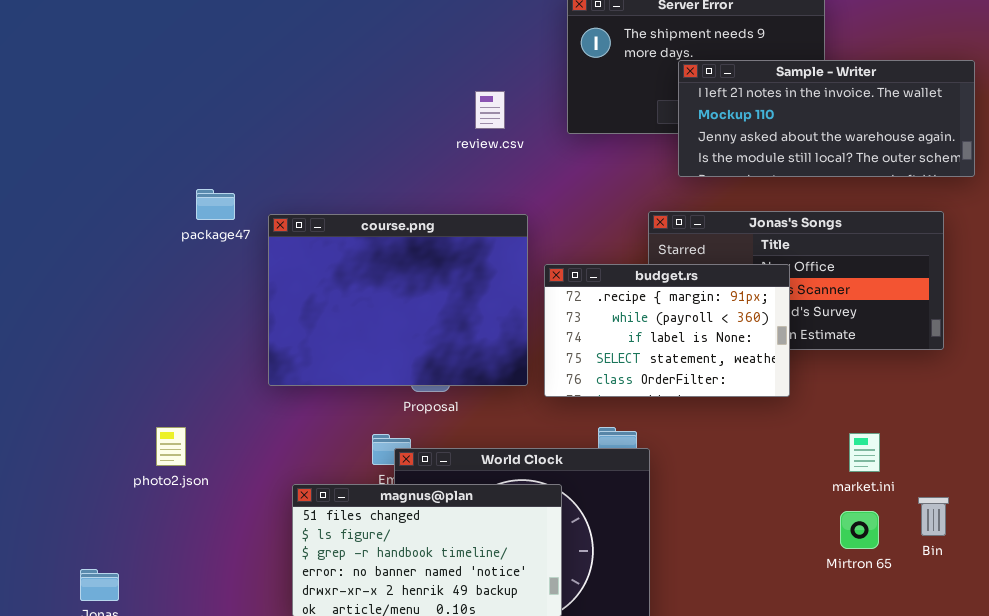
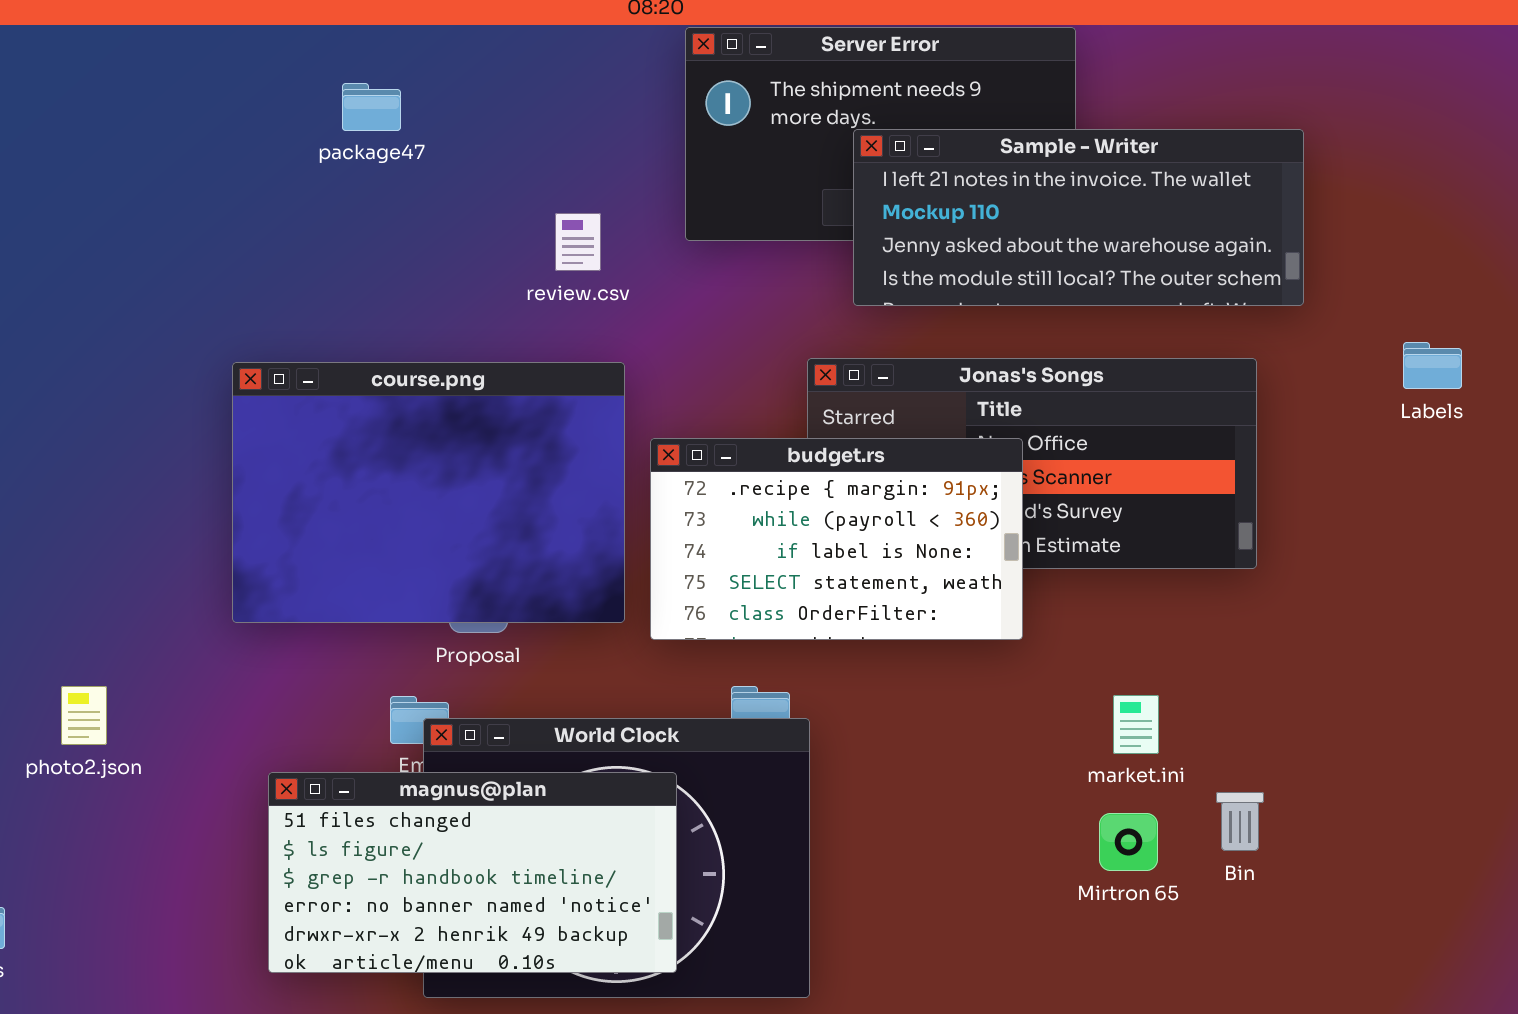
review.csv: [475,91,505,129] -> [555,213,601,271], moved
package47: [196,189,235,220] -> [342,83,401,131], moved

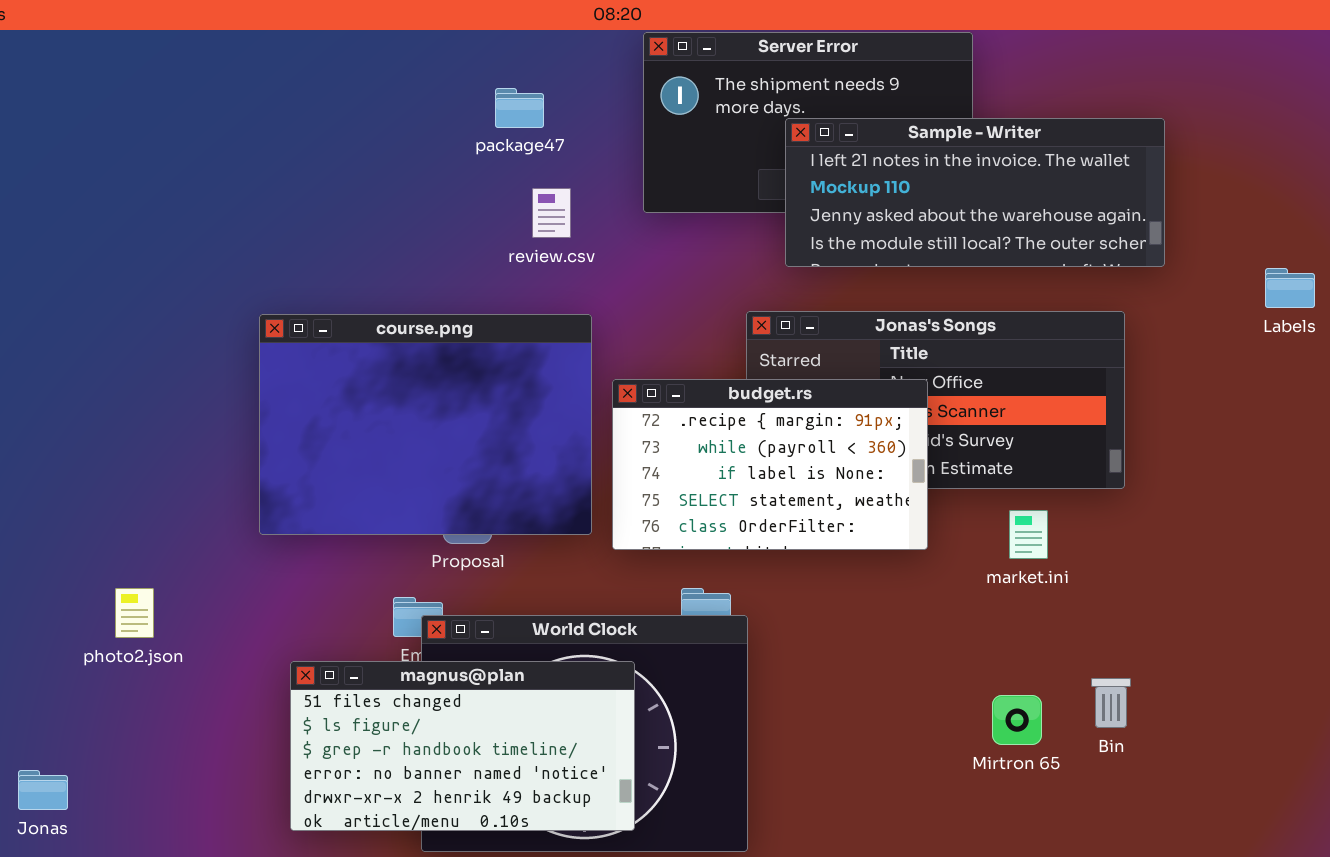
package47: [342,83,401,131] -> [495,88,544,128], moved
Labels: [1403,342,1462,389] -> [1265,268,1315,308], moved
market.ini: [1113,695,1159,754] -> [1009,510,1048,559], moved

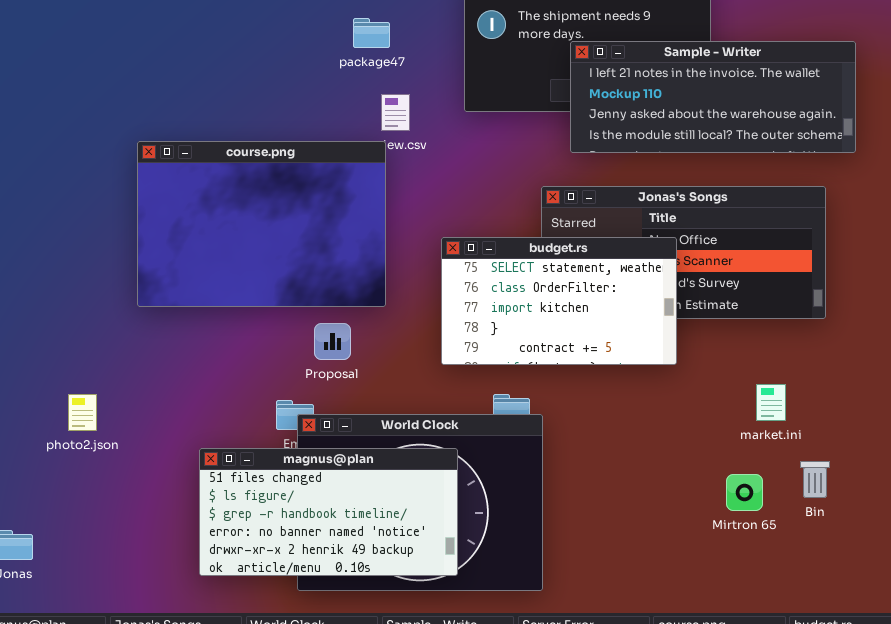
course.png: [259,314,592,535] -> [137,141,386,307], moved
budget.rs: [612,379,928,550] -> [441,237,677,365], scrolled down 3 rows
market.ini: [1009,510,1048,559] -> [756,384,786,421], moved

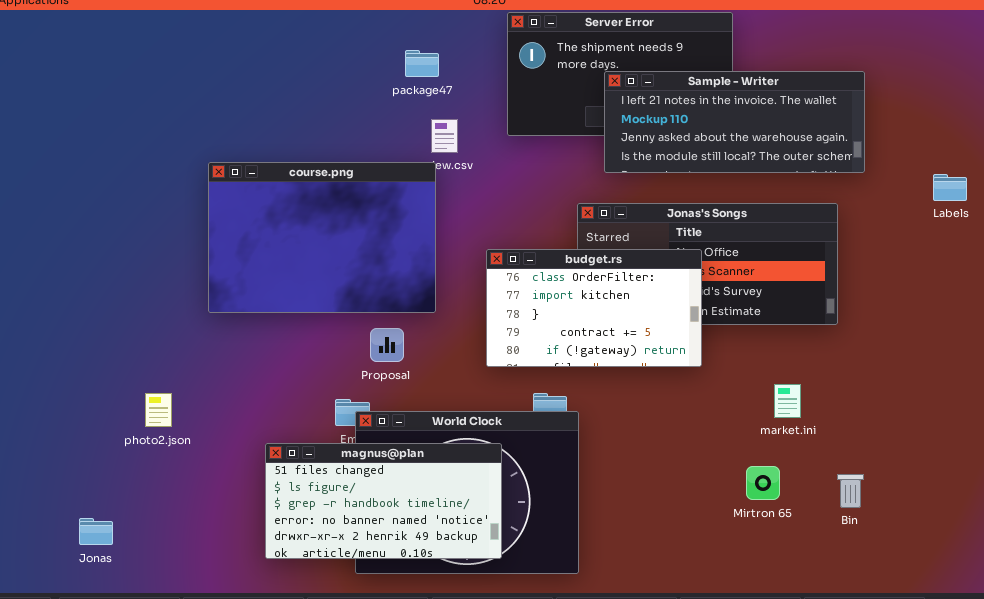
budget.rs: [441,237,677,365] -> [486,249,702,367], scrolled down 1 row
Bin: [800,461,830,498] -> [837,474,864,508], moved

